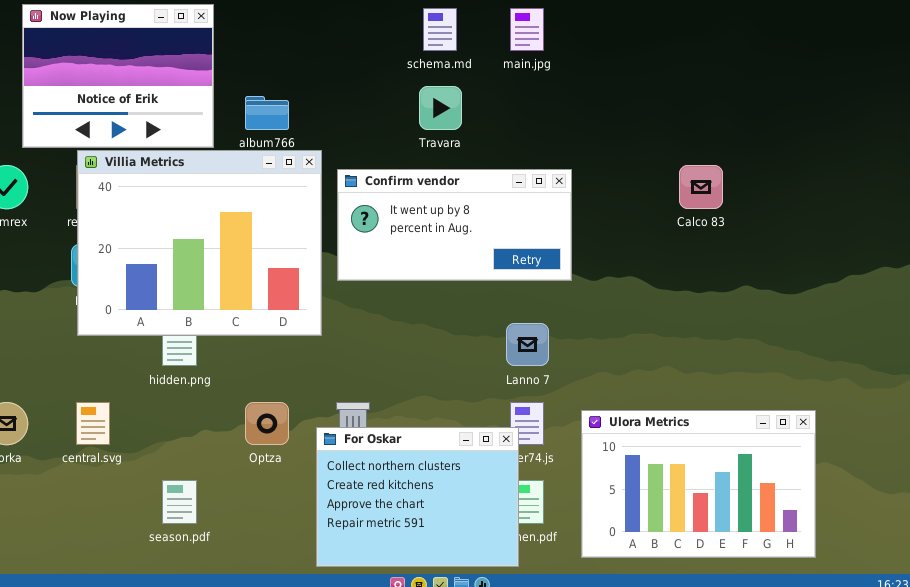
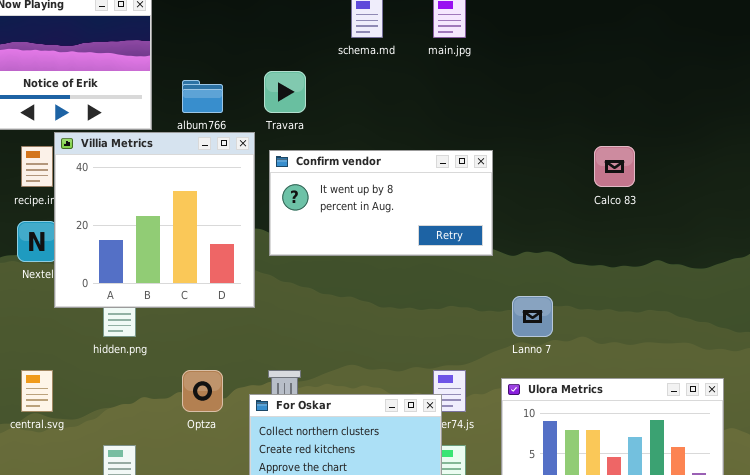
Travara: [419,86,462,130] -> [264,71,306,113], moved
Villia Metrics: [77,150,322,336] -> [54,132,255,308], resized
Lanno 7: [506,323,549,366] -> [512,296,553,337], moved

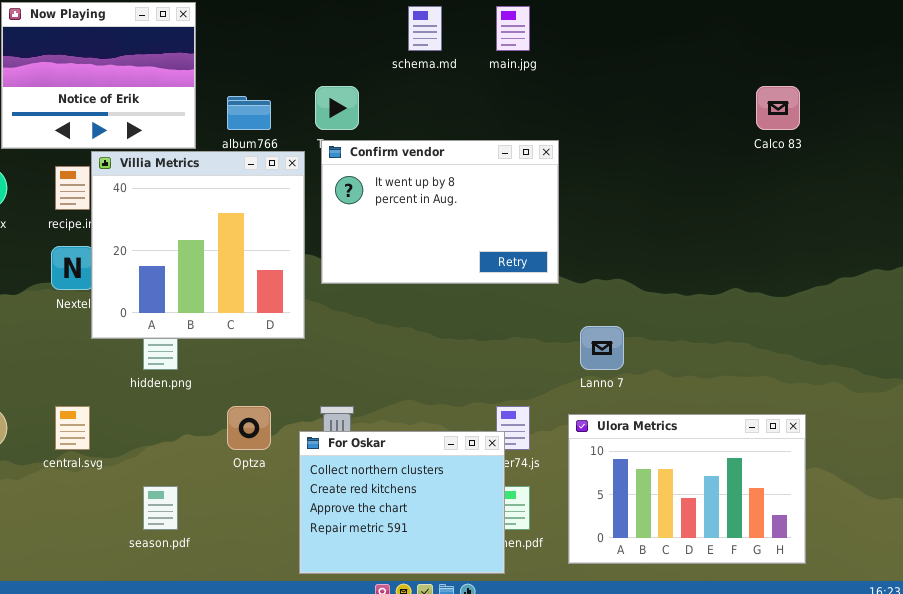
Calco 83: [594,146,635,187] -> [756,86,800,130], moved
Confirm vendor: [269,150,493,256] -> [321,140,559,284], resized

